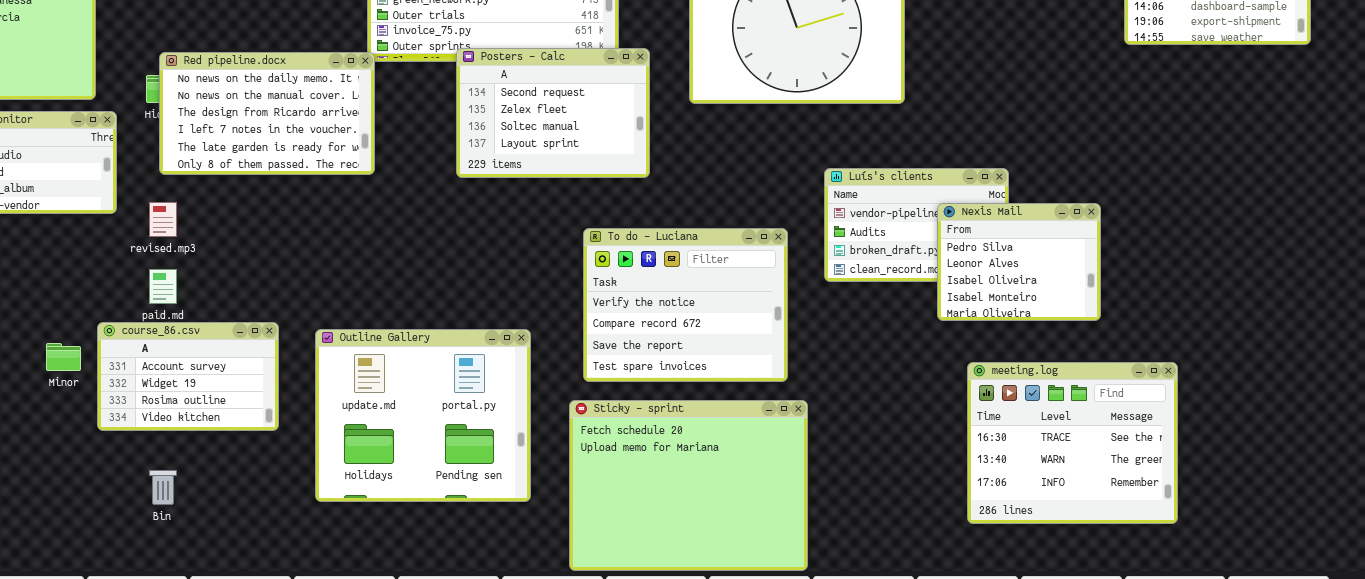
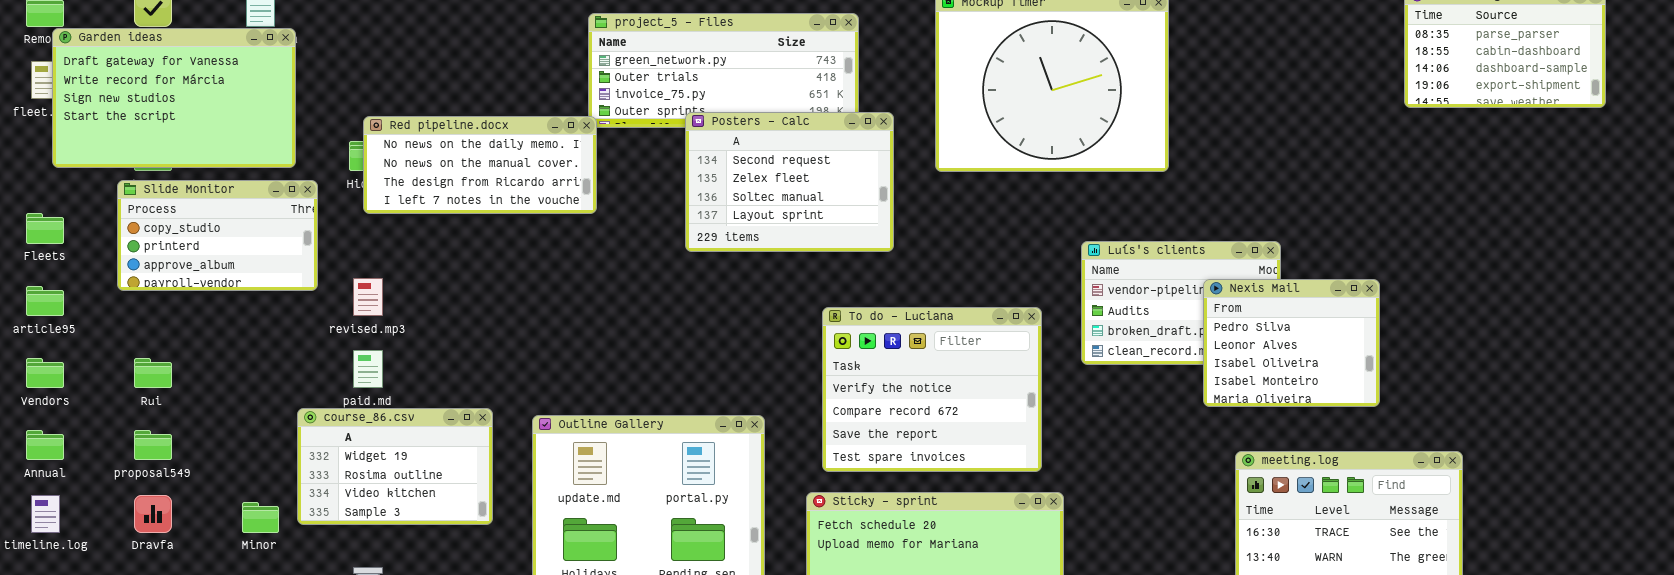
Red pipeline.docx: [159,52,375,175] -> [363,116,597,214], resized
course_86.csv: [97,322,279,431] -> [297,408,493,525], scrolled down 1 row
Minor: [46,343,81,371] -> [242,502,279,533], moved

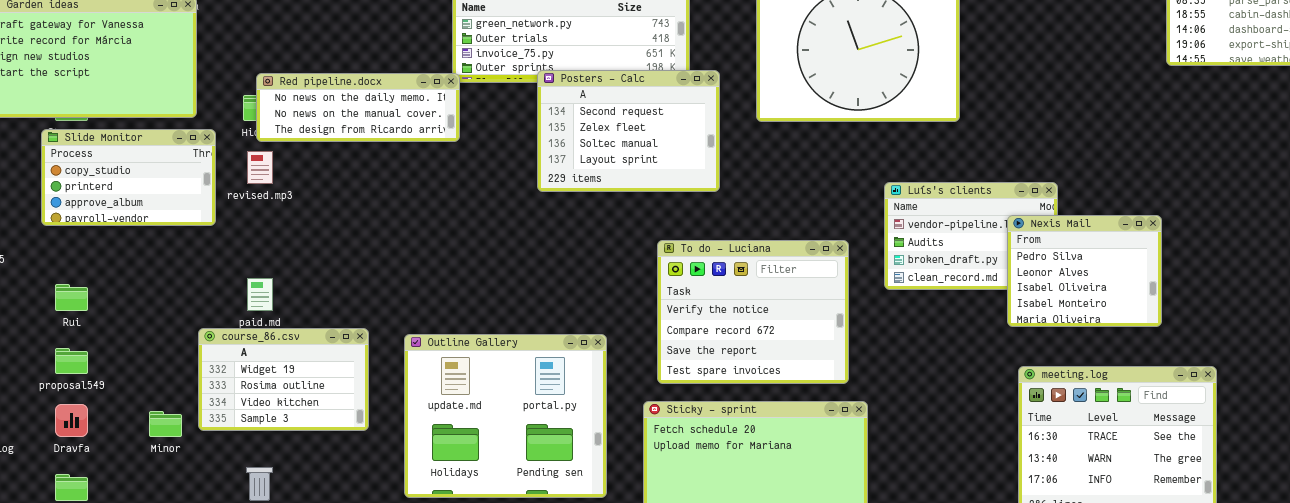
Red pipeline.docx: [363,116,597,214] -> [256,73,460,142], resized
revised.mp3: [353,278,383,316] -> [247,151,273,184], moved
Nexis Mail: [1203,279,1380,407] -> [1007,215,1162,327], moved

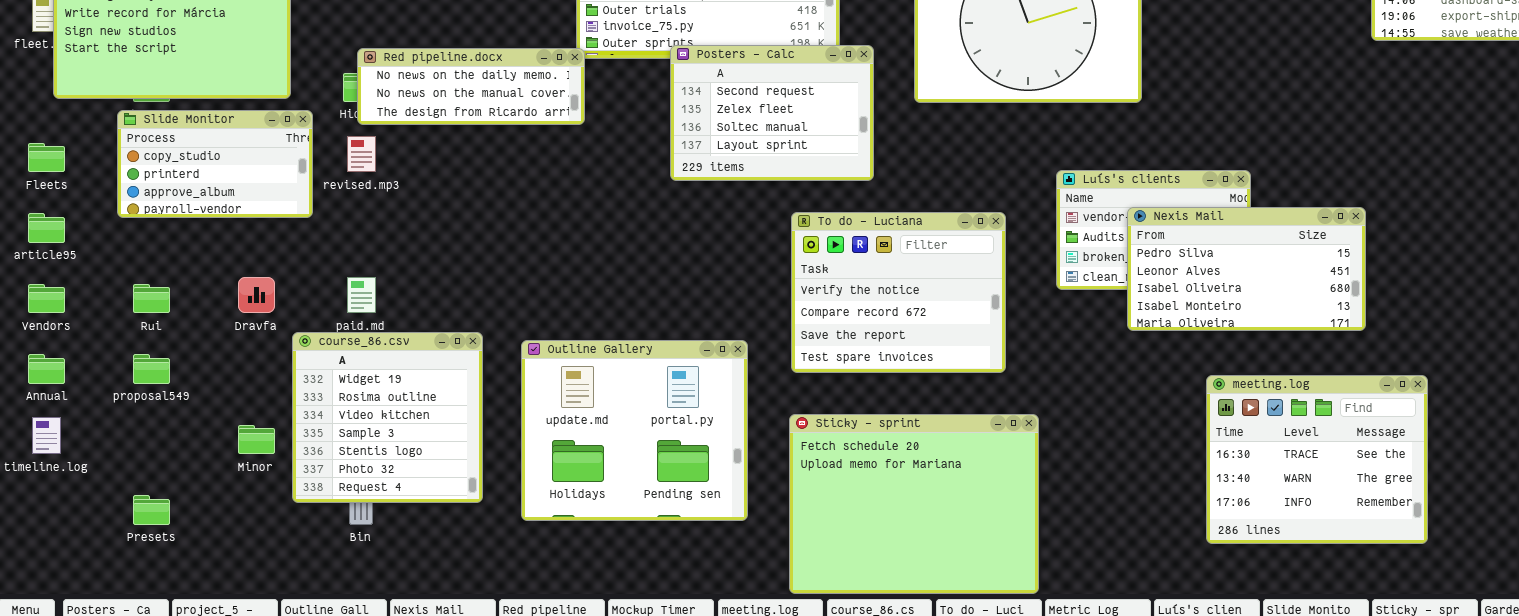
Nexis Mail: [1007,215,1162,327] -> [1127,207,1366,331], resized
To do - Luciana: [657,240,849,384] -> [791,212,1006,373], moved
course_86.csv: [198,328,369,431] -> [292,332,483,503], resized
Dravfa: [55,404,88,437] -> [238,277,275,313], moved

